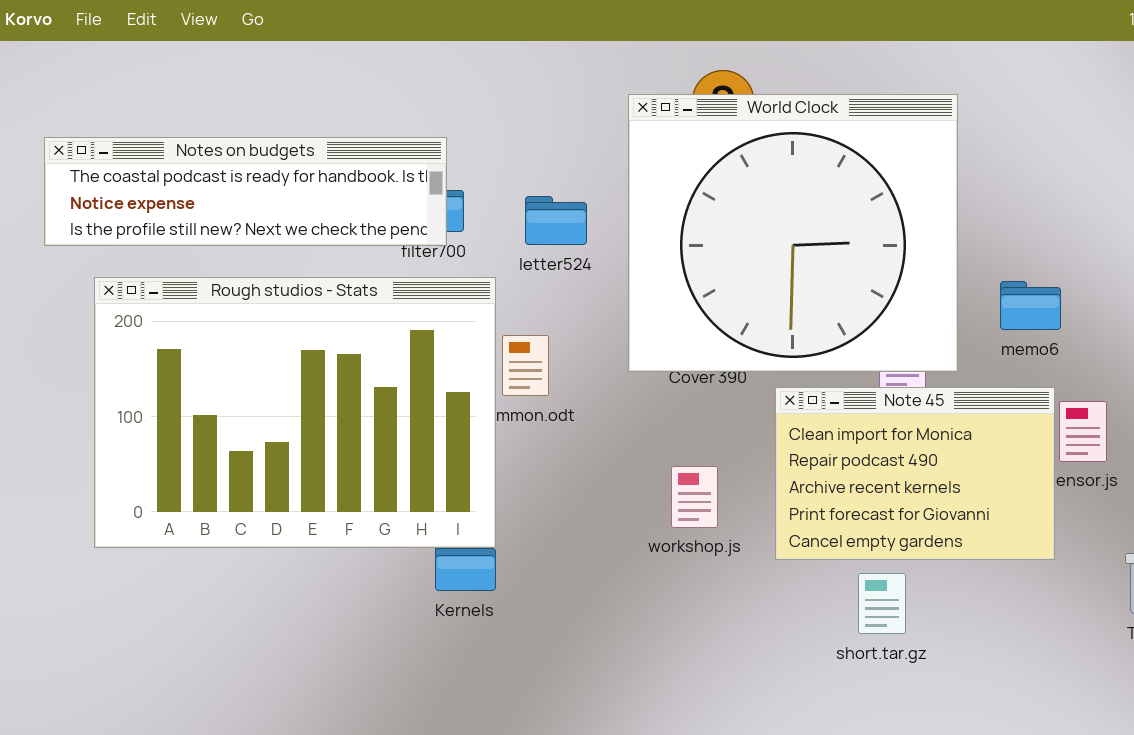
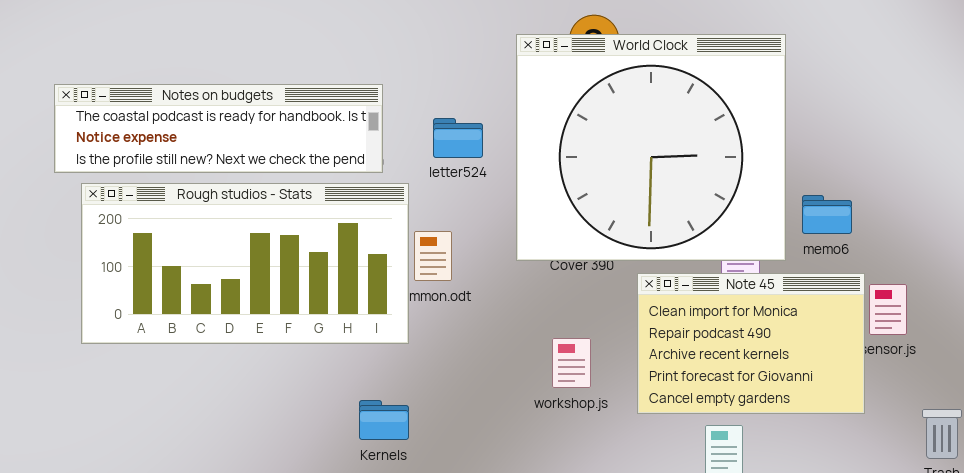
Notes on budgets: [44,137,447,246] -> [54,84,383,173], moved
Rough studios - Stats: [94,277,496,548] -> [81,183,409,344], resized
memo6: [1000,281,1061,330] -> [802,195,852,234], moved

